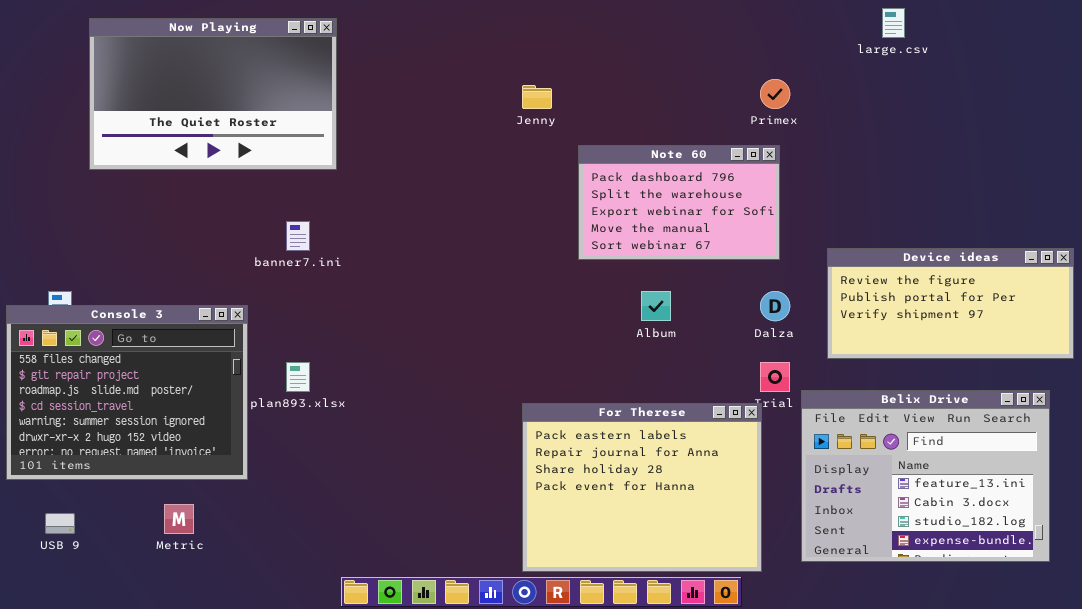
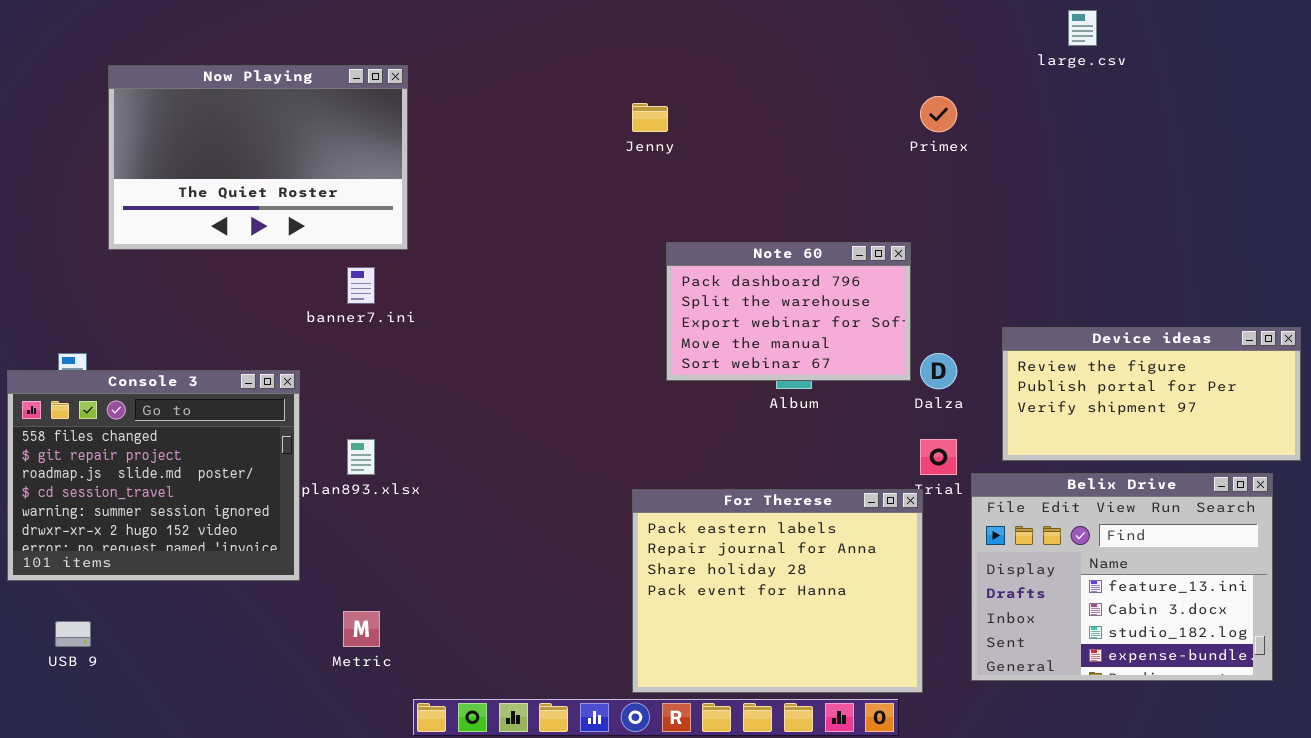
Now Playing: [89,18,337,170] -> [108,65,408,250], moved
Note 60: [578,145,780,260] -> [666,242,911,381], moved
Device ideas: [827,248,1074,359] -> [1002,327,1301,461], moved
Metric: [164,504,194,534] -> [343,611,380,647], moved

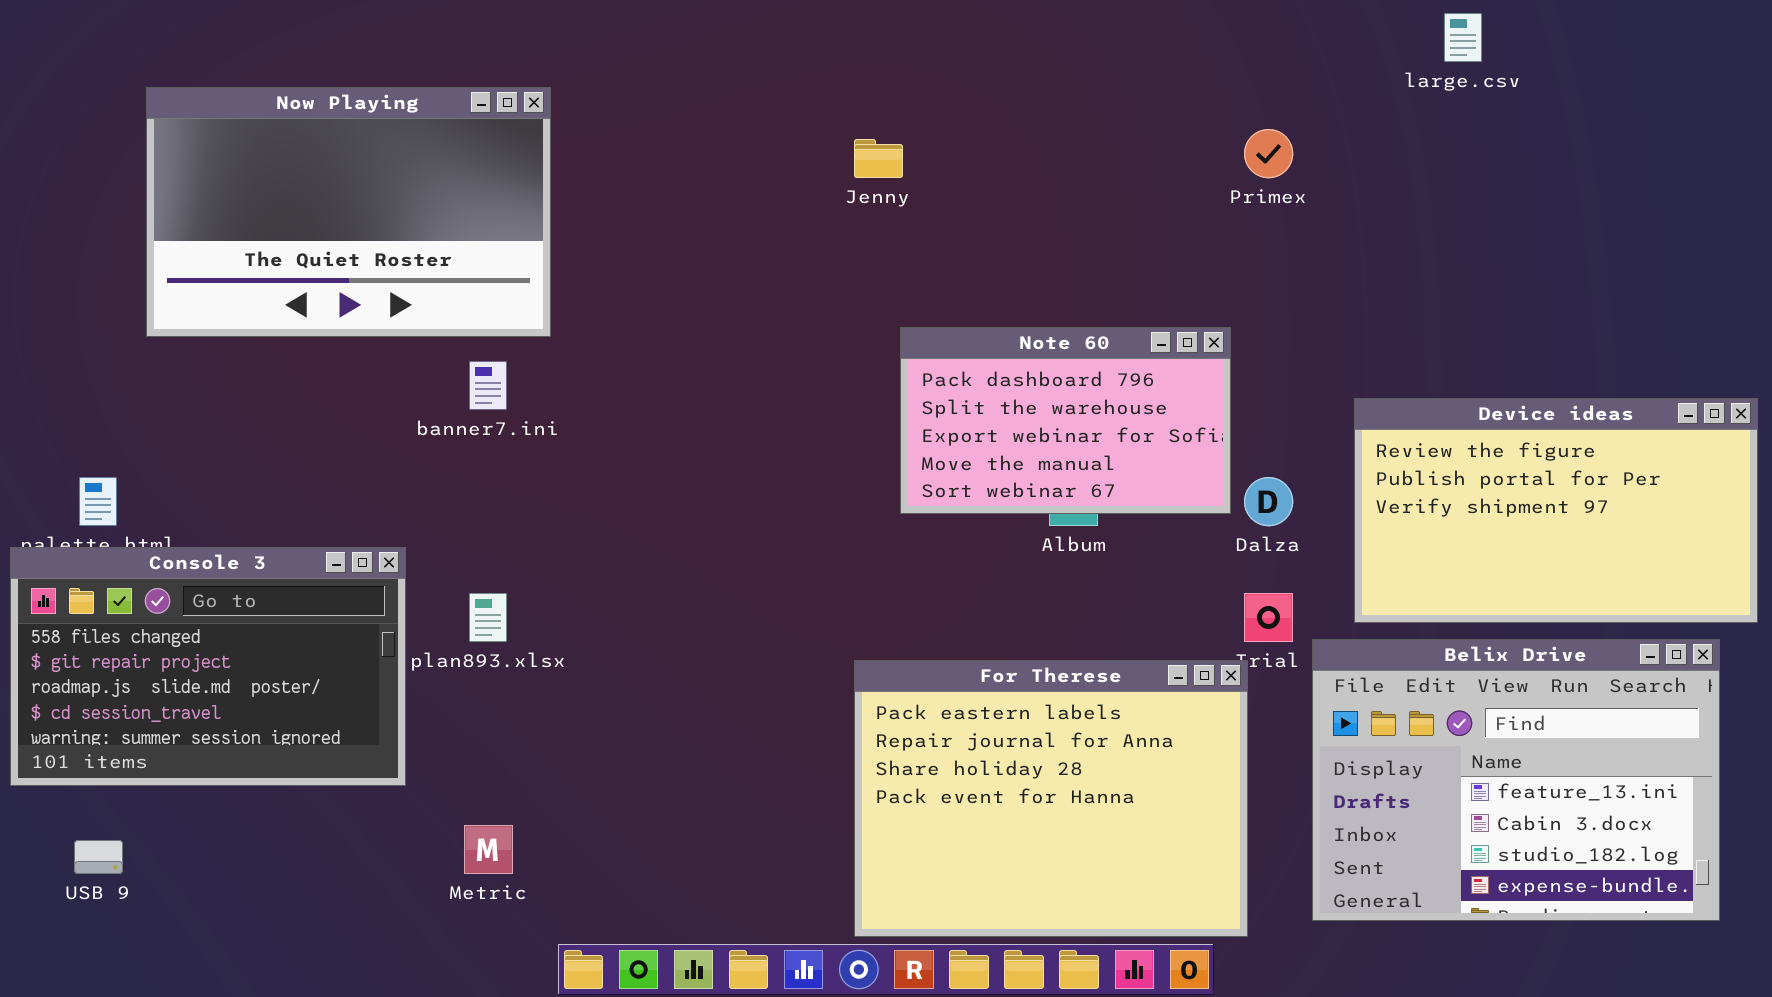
Device ideas: [1002,327,1301,461] -> [1354,398,1758,623], resized
Console 3: [7,370,300,581] -> [10,547,406,786], resized

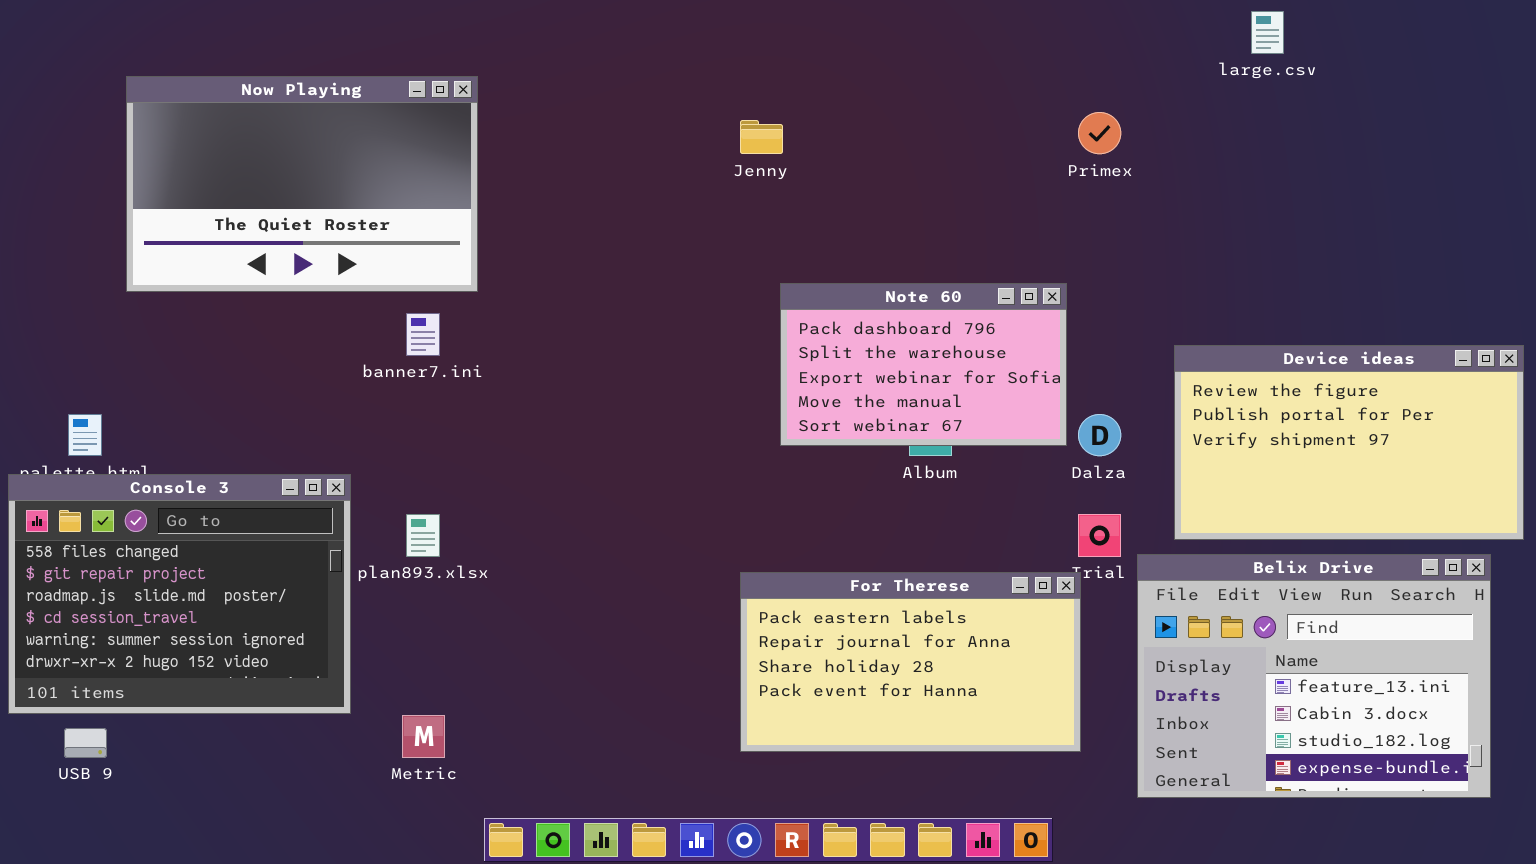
Console 3: [10,547,406,786] -> [8,474,351,714], resized
For Therese: [854,660,1248,937] -> [740,572,1081,752], resized

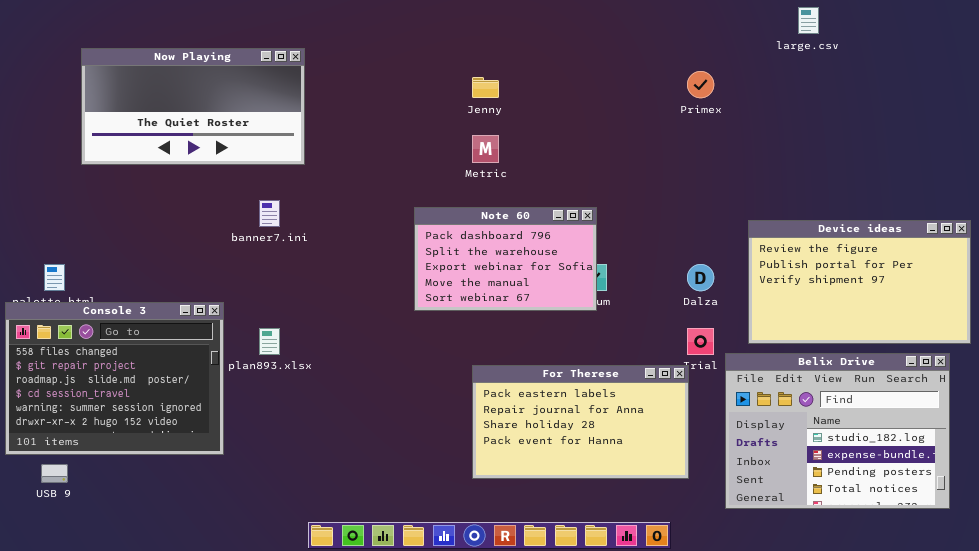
Now Playing: [126,76,478,292] -> [81,48,305,165], resized
Note 60: [780,283,1067,446] -> [414,207,597,311], moved
Belix Drive: [1137,554,1491,798] -> [725,353,950,509], scrolled down 2 rows
Metric: [402,715,445,758] -> [472,135,499,163], moved

